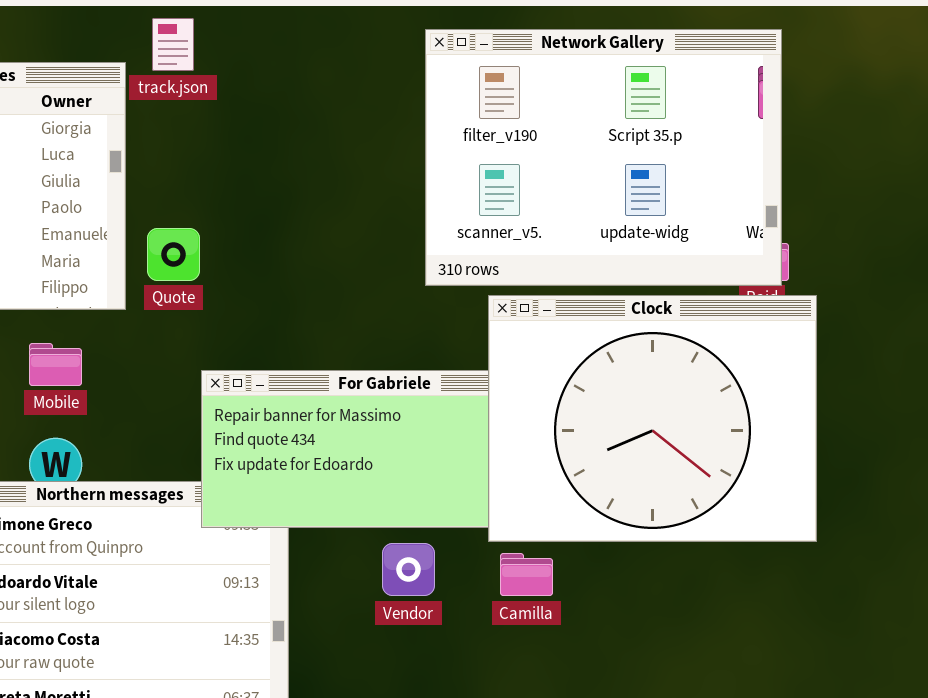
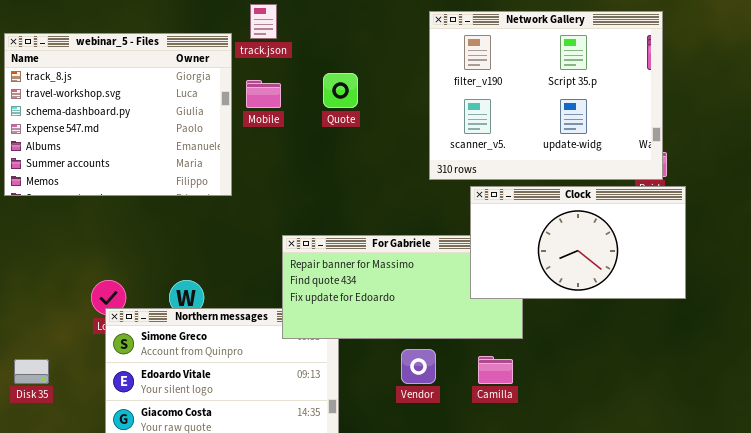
Quote: [147,228,200,281] -> [323,73,358,108], moved
Clock: [488,295,817,542] -> [470,186,686,299], resized
Mobile: [29,343,82,386] -> [246,80,281,108], moved

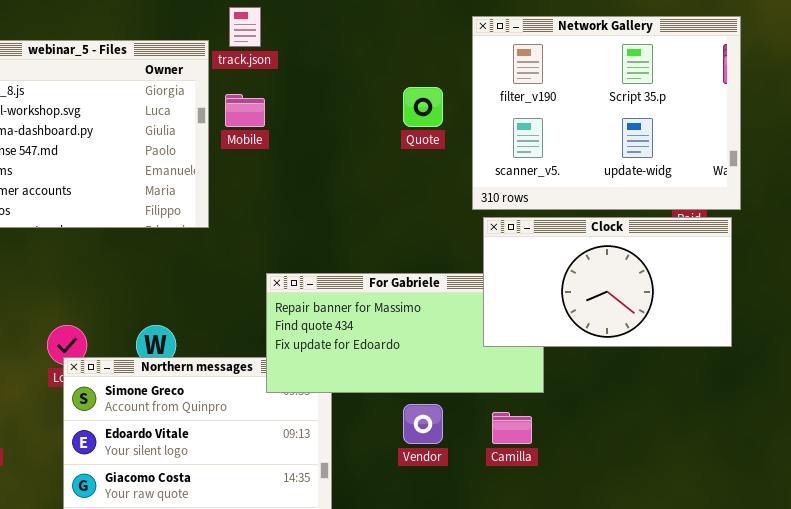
Network Gallery: [429,11,663,180] -> [472,16,741,210], moved
Quote: [323,73,358,108] -> [403,87,443,127], moved

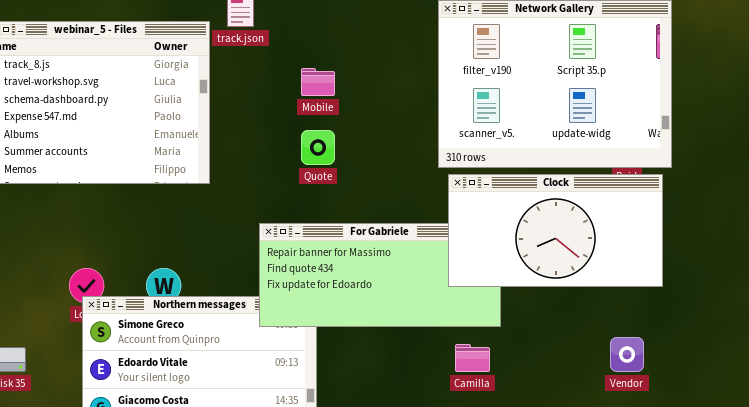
Quote: [403,87,443,127] -> [301,130,335,165], moved
Mobile: [225,94,265,127] -> [301,68,335,96], moved
Vendor: [403,404,443,444] -> [610,337,644,372], moved

